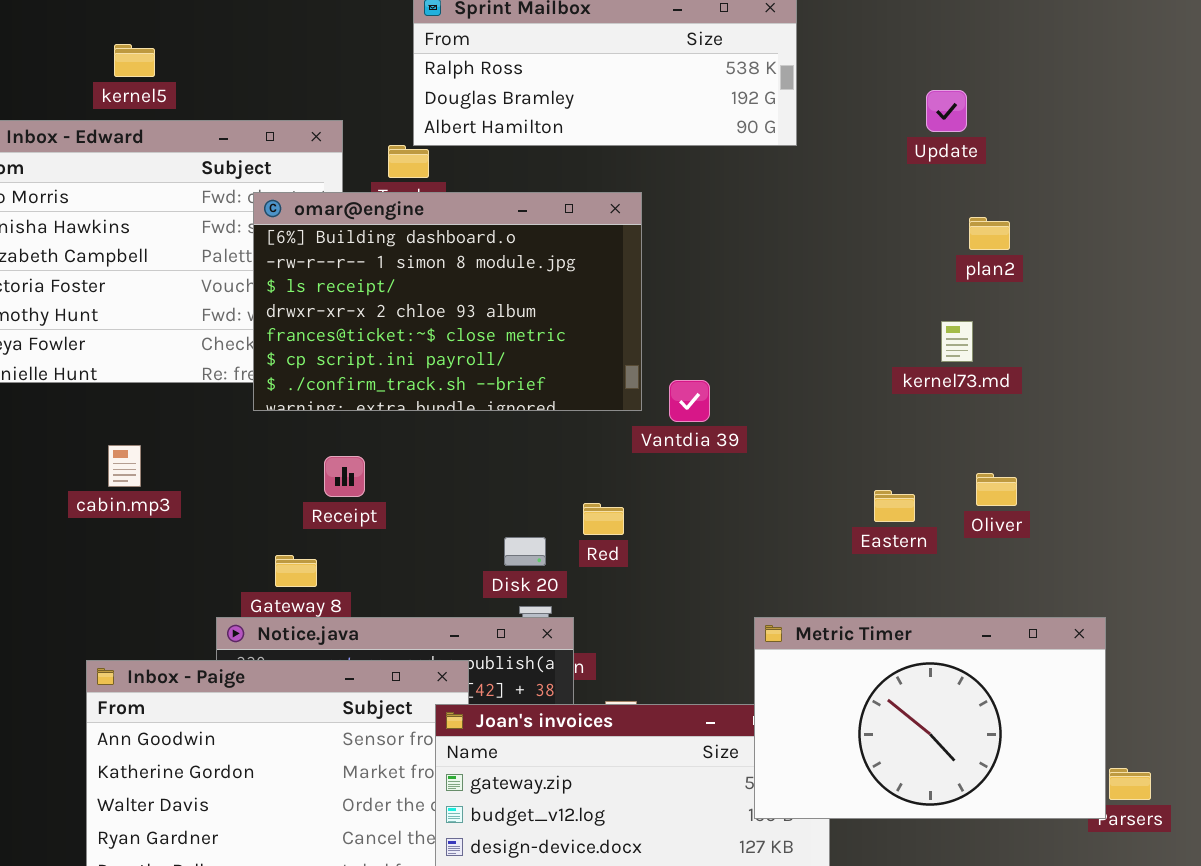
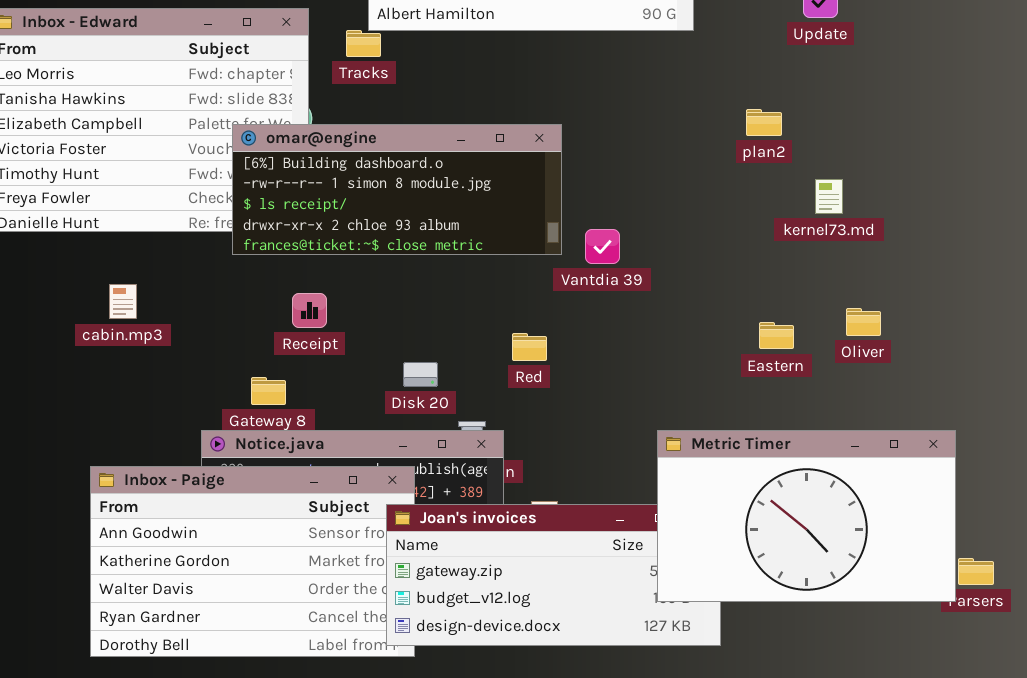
omar@engine: [253,192,642,411] -> [232,124,562,255], resized
plan2: [969,217,1010,250] -> [746,109,782,136], moved
Disk 20: [504,537,546,566] -> [403,362,438,387], moved

